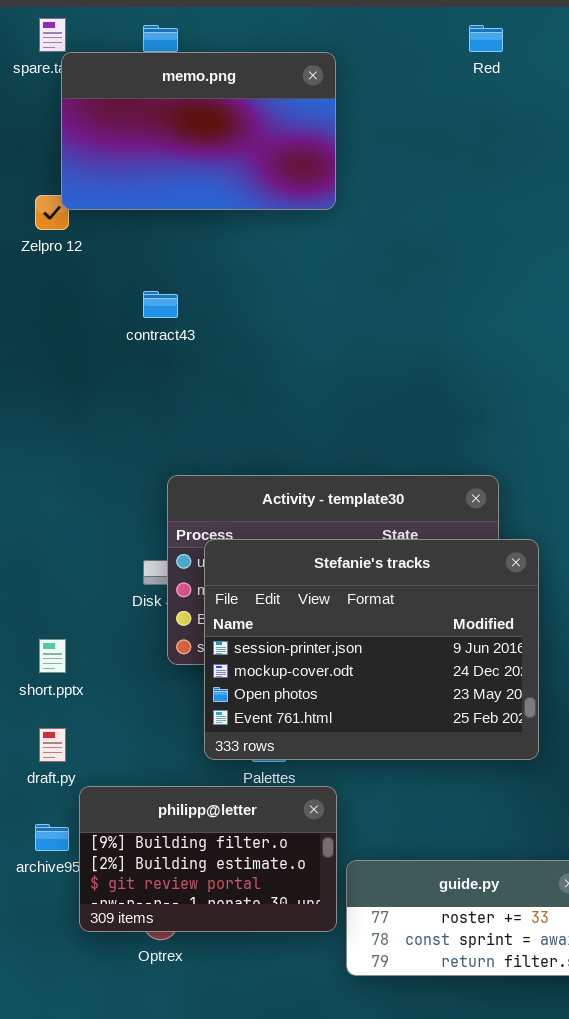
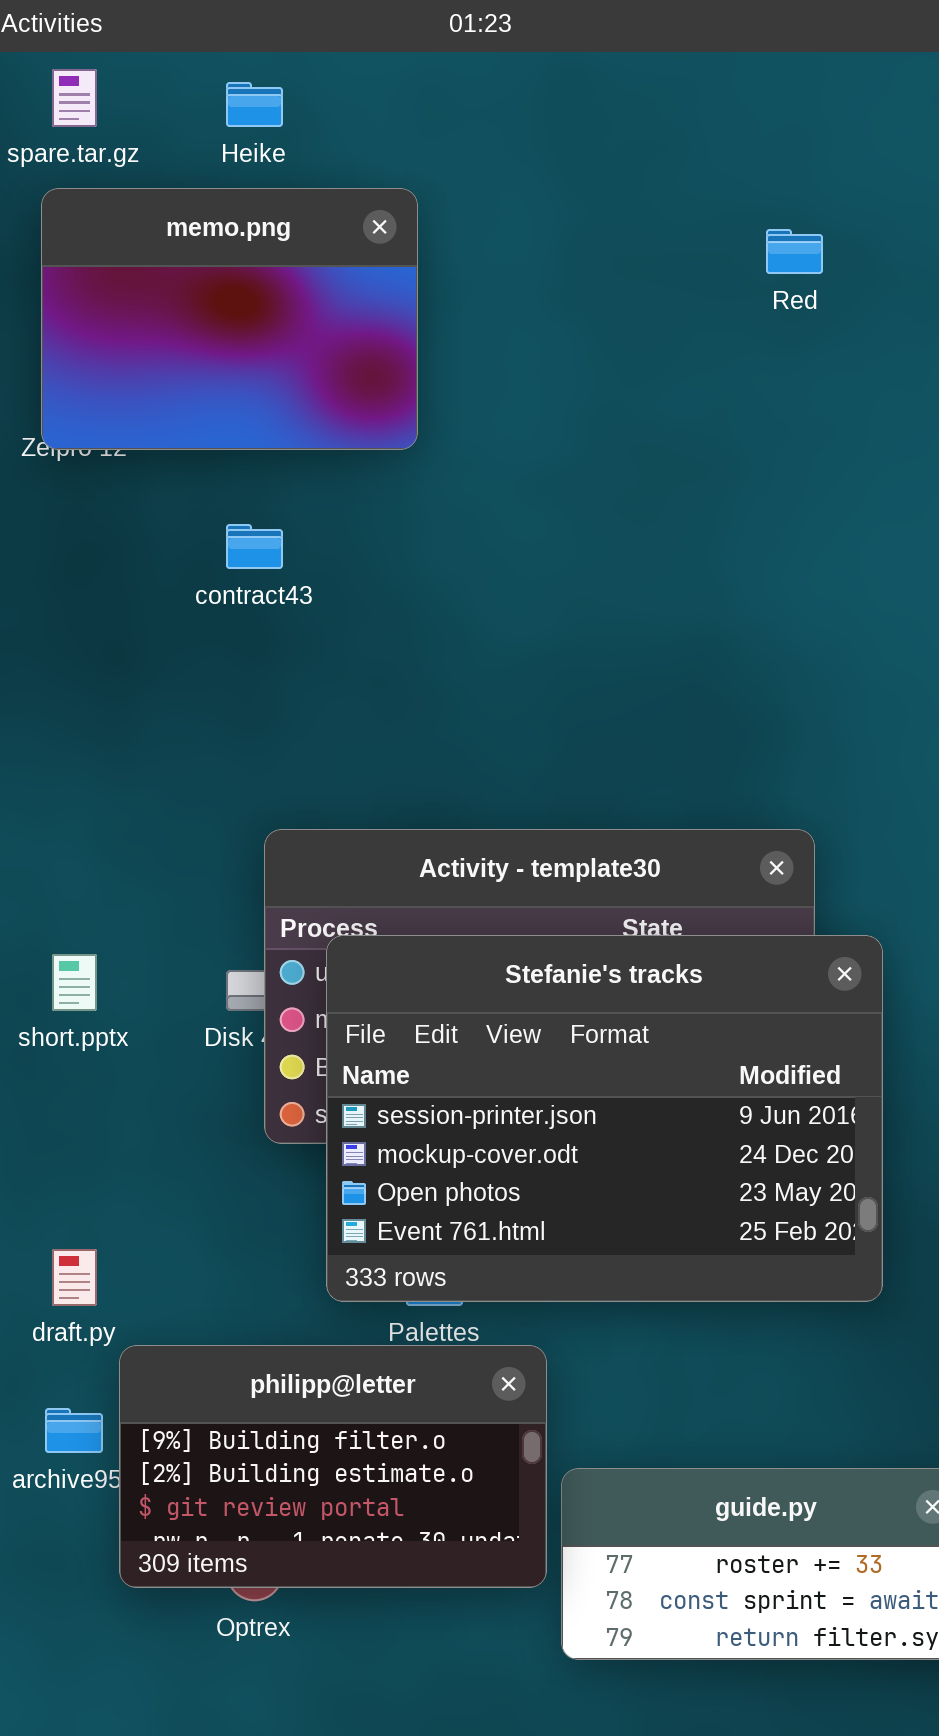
Red: [469,25,503,52] -> [766,229,823,274], moved
memo.png: [61,52,336,210] -> [41,188,418,450], moved, resized
short.pptx: [39,639,66,673] -> [52,954,97,1011], moved

